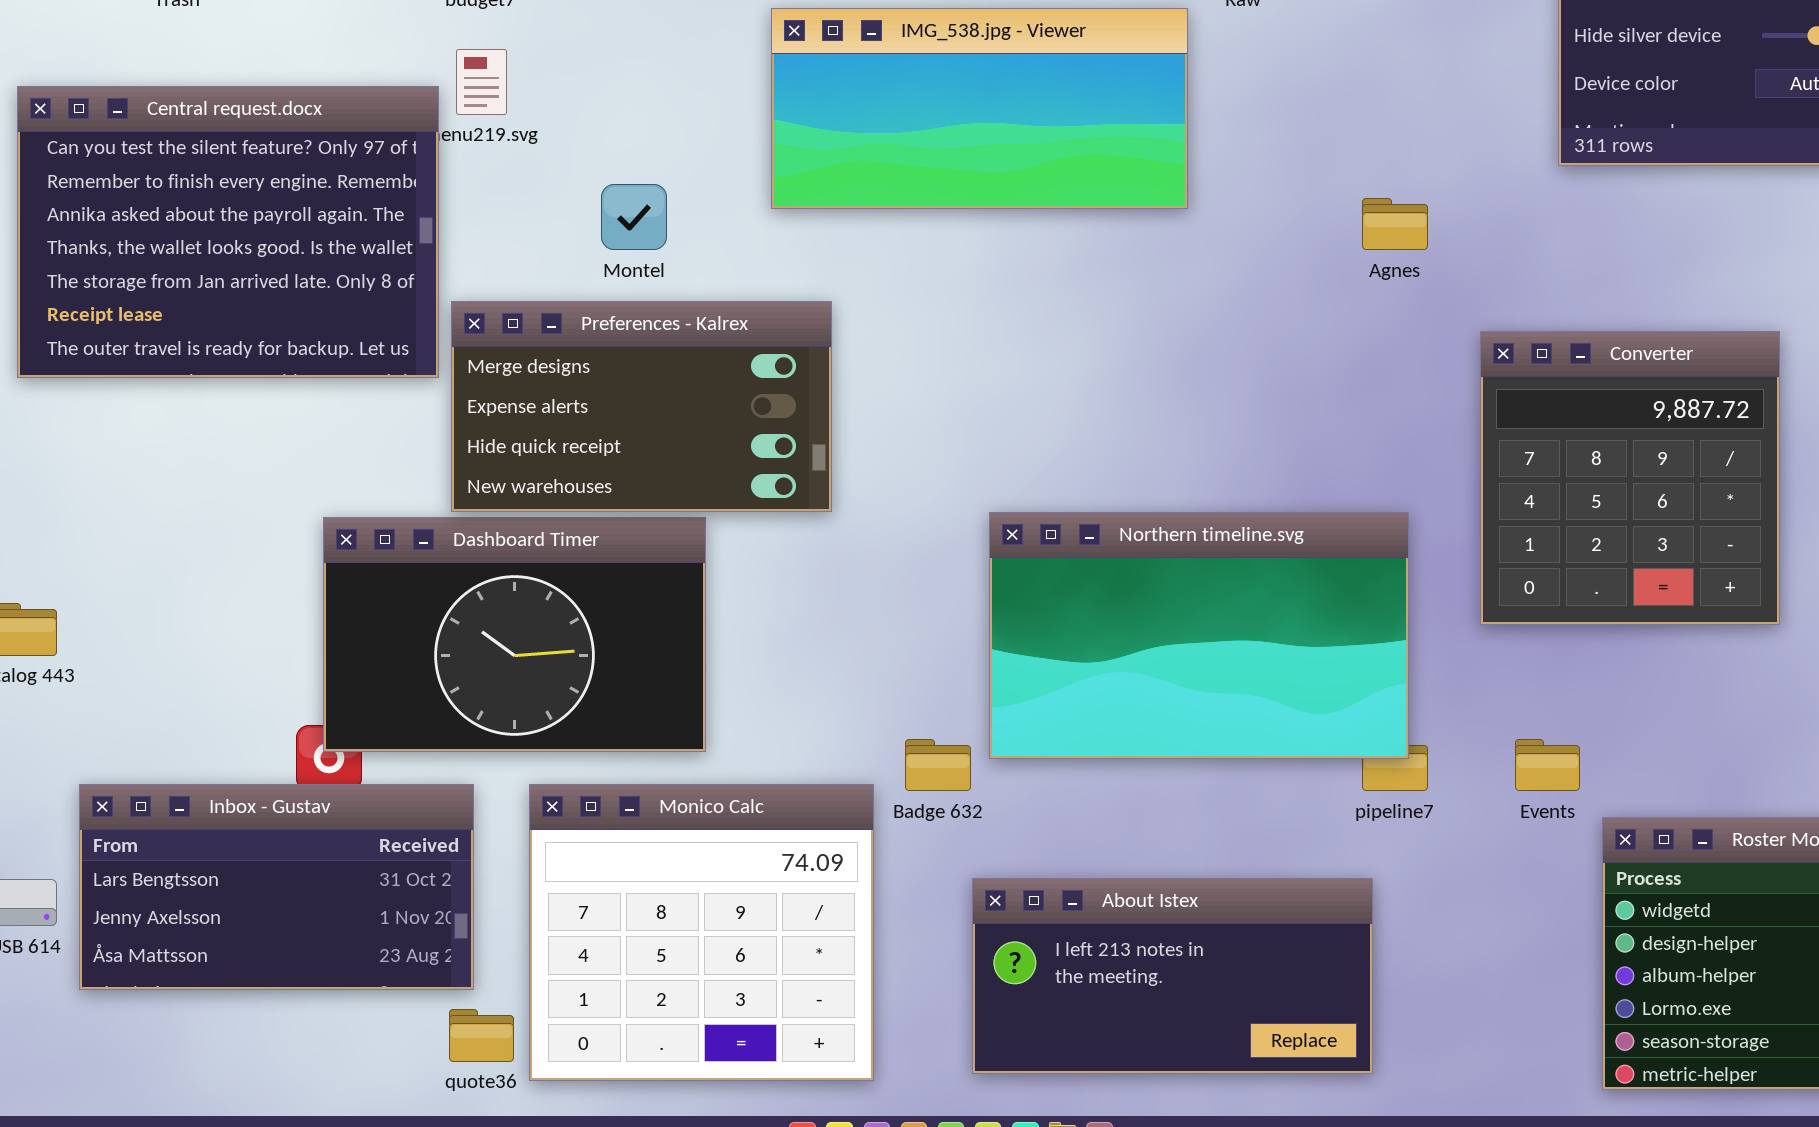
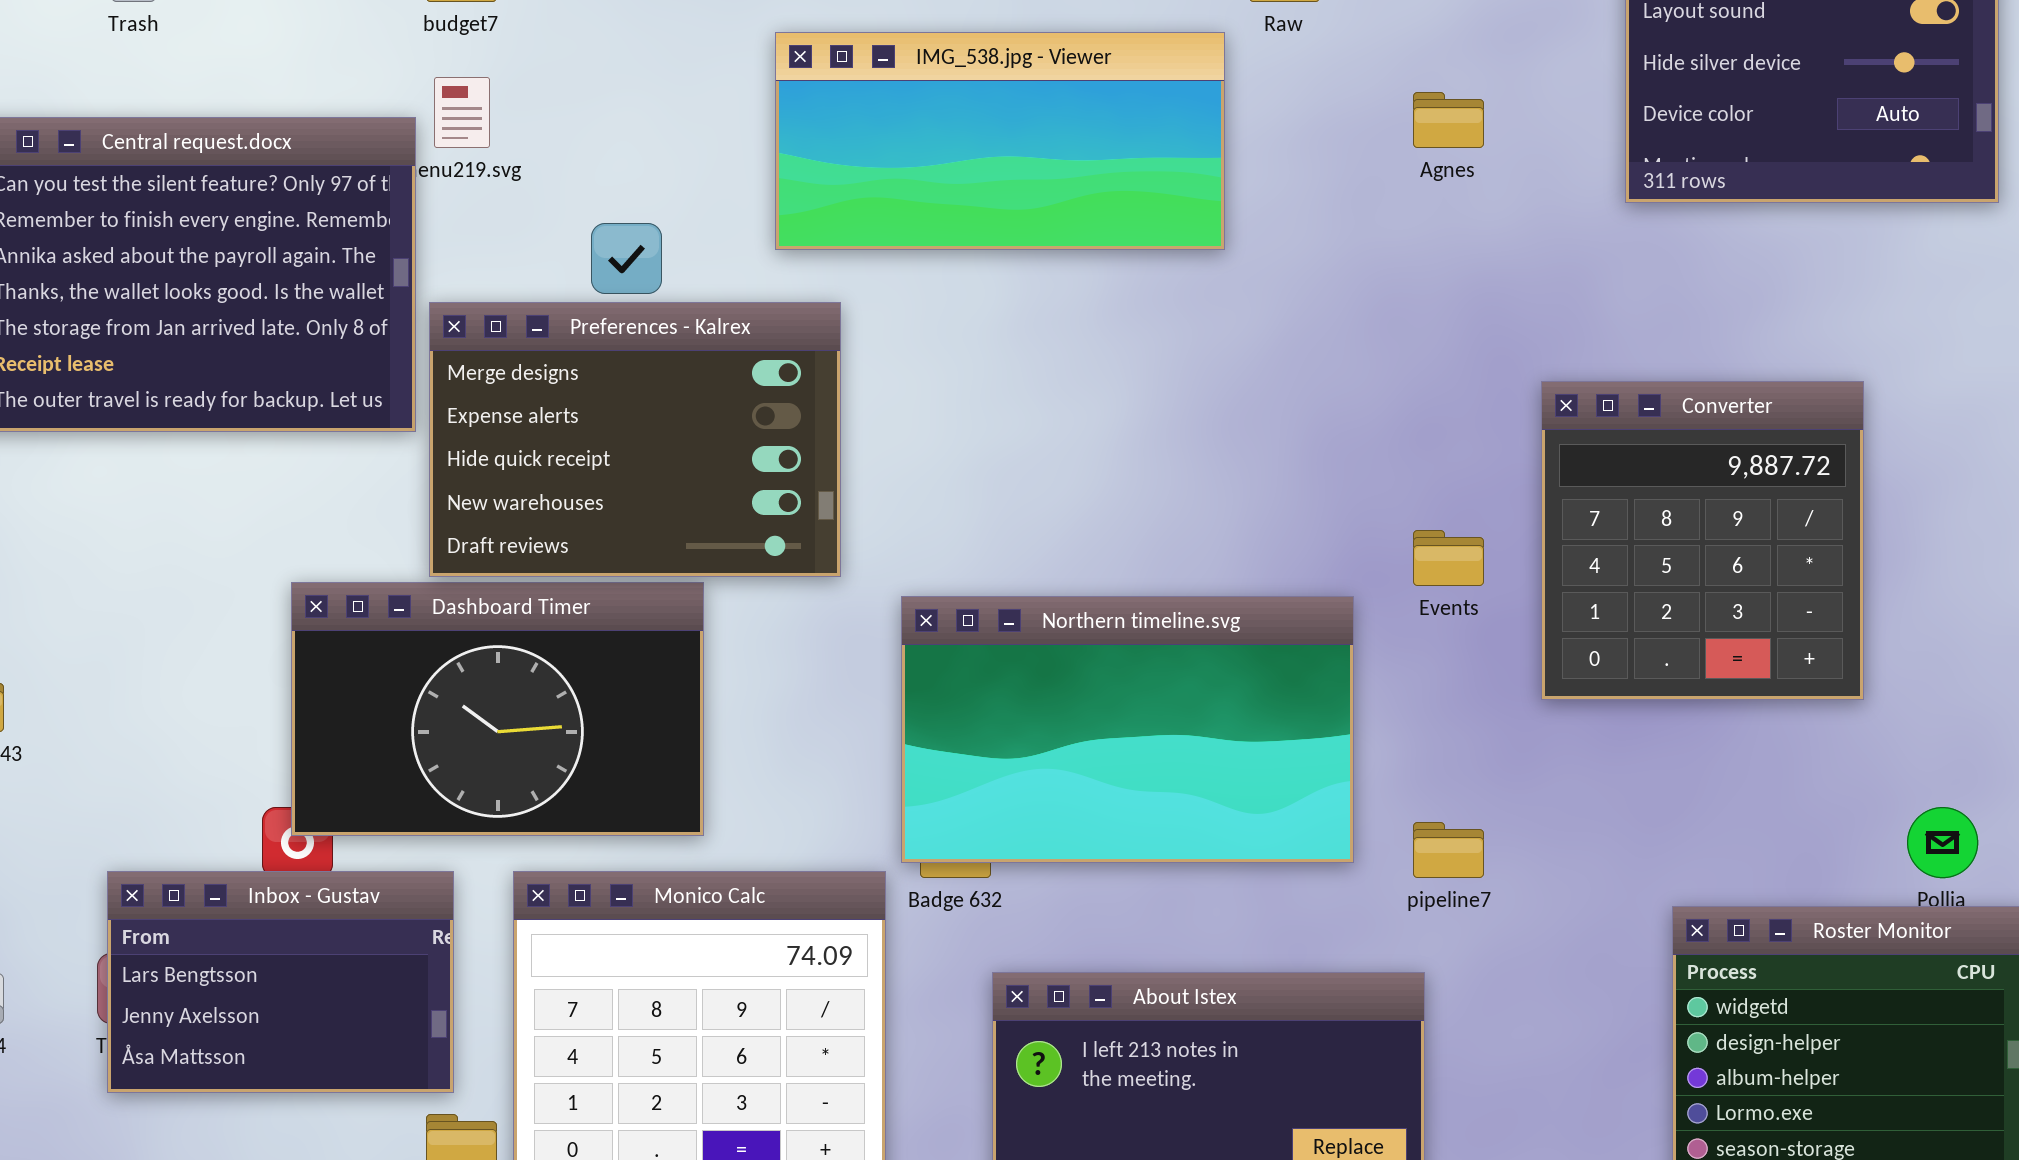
Agnes: [1362,198,1428,250] -> [1413,92,1484,148], moved
Preferences - Kalrex: [451,301,832,512] -> [429,302,841,577], resized
Northern timeline.svg: [989,512,1409,759] -> [901,596,1354,863], moved
Events: [1515,739,1580,791] -> [1413,530,1484,586], moved
Inbox - Gustav: [79,784,474,990] -> [107,871,454,1093], resized

